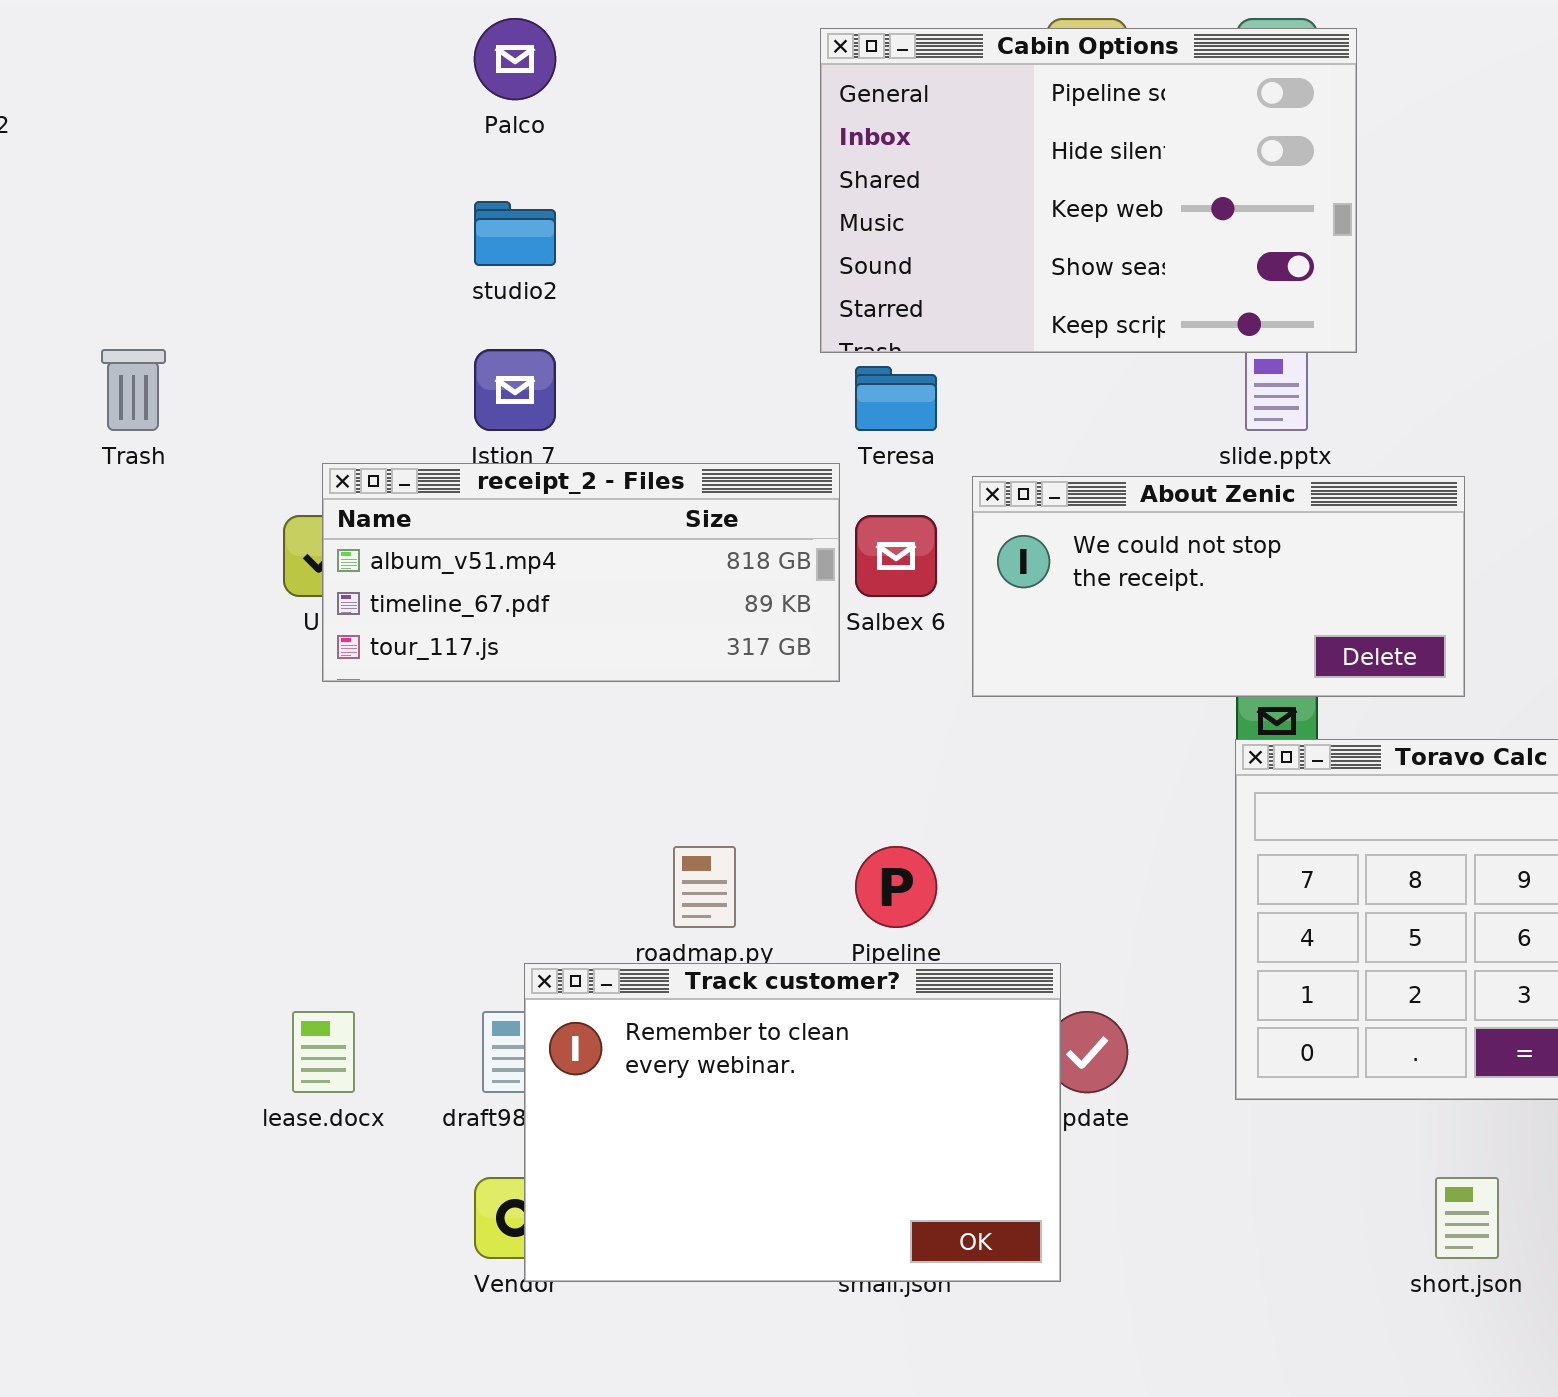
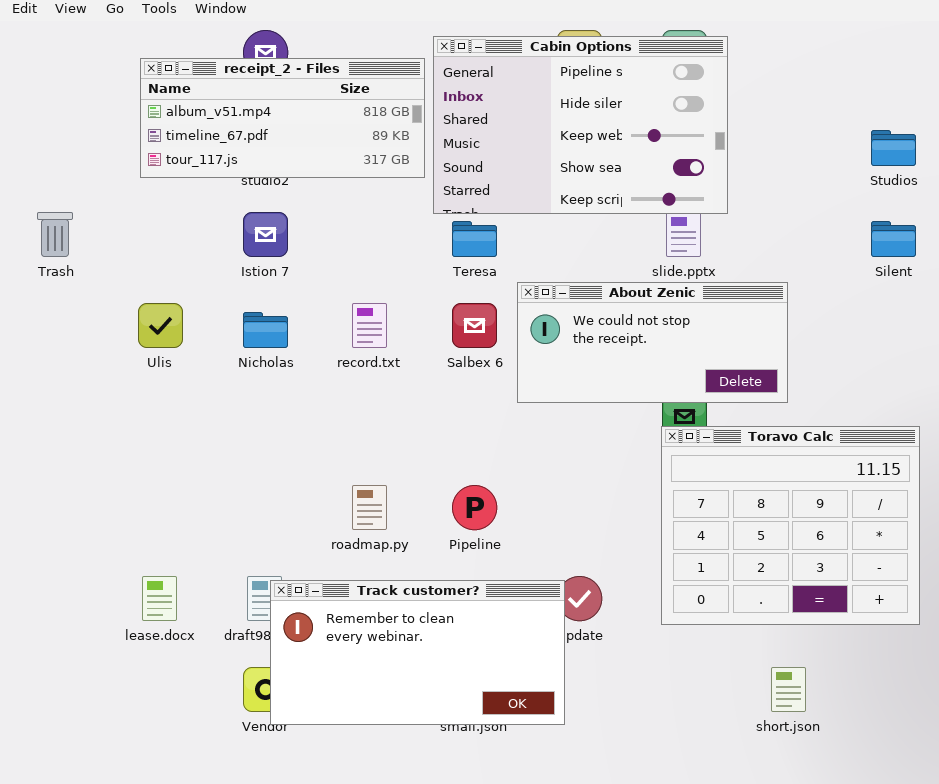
receipt_2 - Files: [322,463,840,682] -> [140,58,425,178], moved
Track customer?: [524,963,1061,1282] -> [270,580,565,725], resized

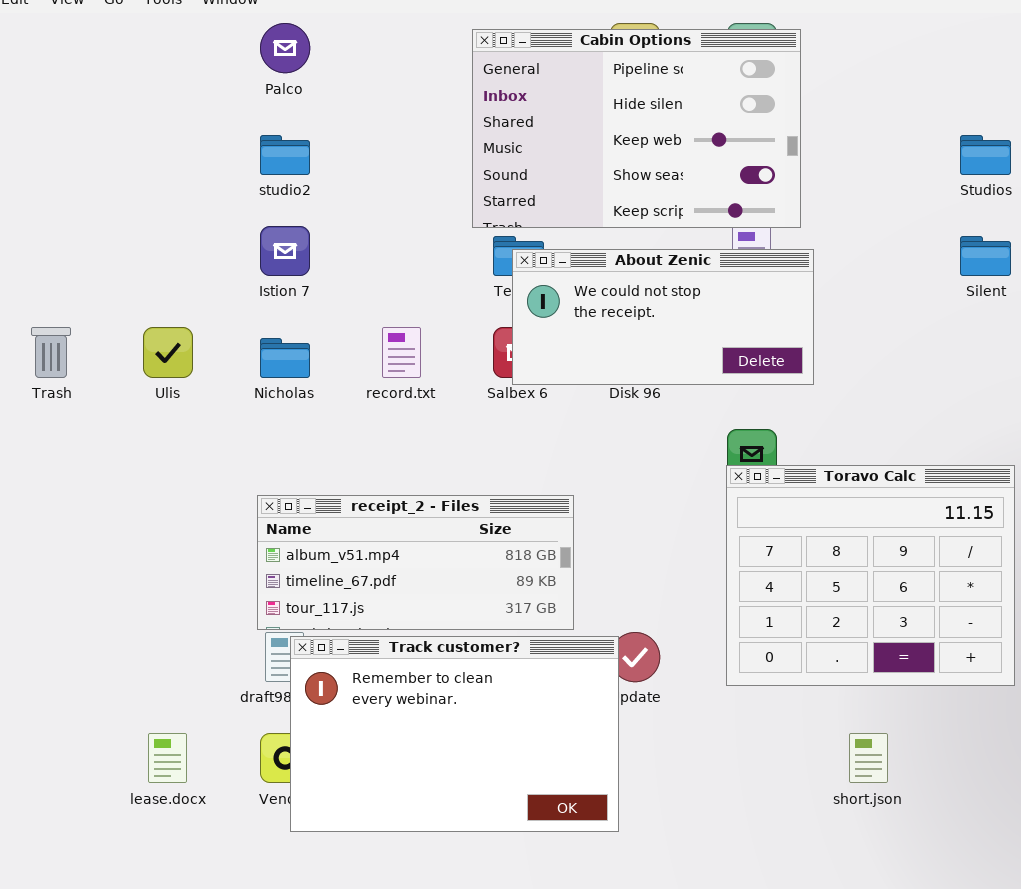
receipt_2 - Files: [140,58,425,178] -> [257,495,574,630], moved
Trash: [37,212,73,257] -> [31,327,71,378], moved
About Zenic: [517,282,788,403] -> [512,249,814,385], moved
lease.docx: [142,576,177,621] -> [148,733,187,783], moved
Track customer?: [270,580,565,725] -> [290,636,619,832], resized

